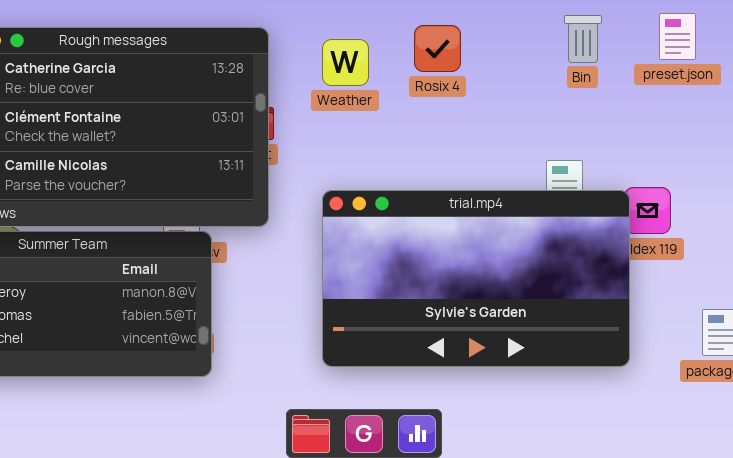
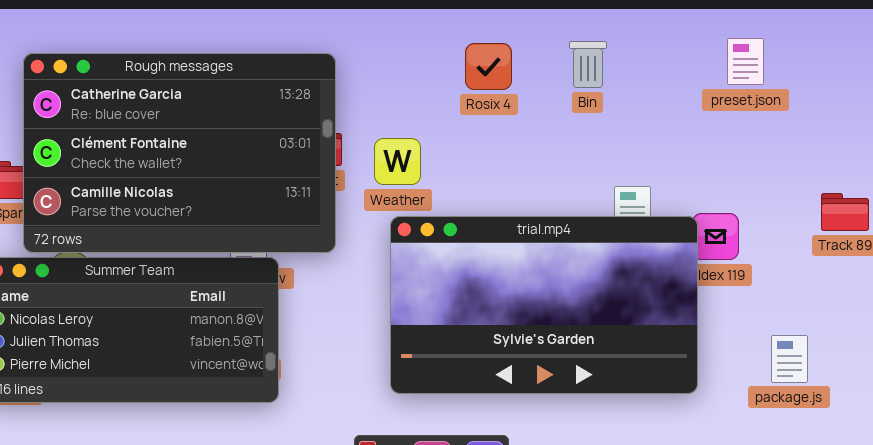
Bin: [564,15,602,63] -> [569,41,607,88], moved
Rosix 4: [414,25,461,72] -> [465,43,512,90], moved
Weather: [322,39,369,86] -> [374,138,421,185], moved

